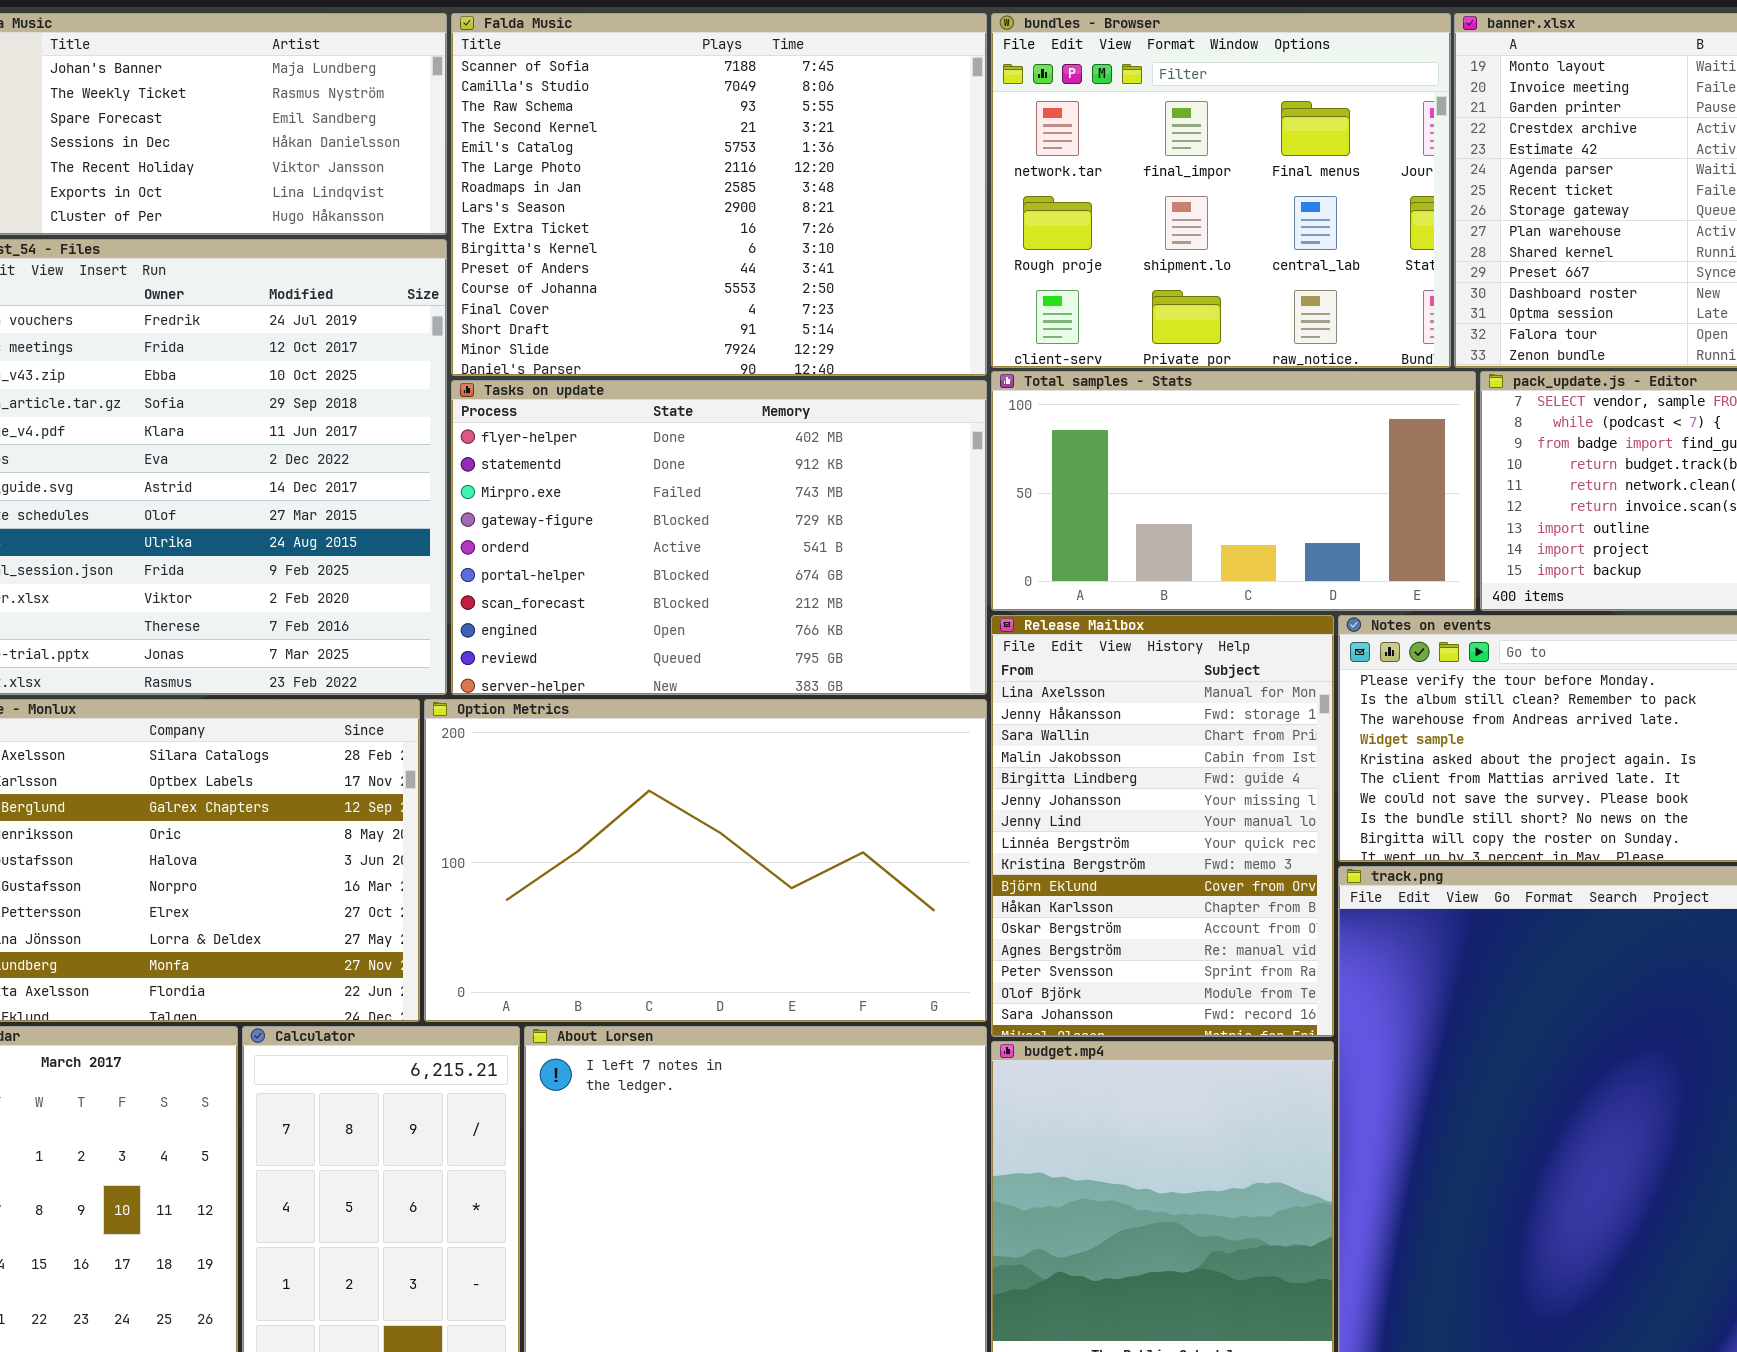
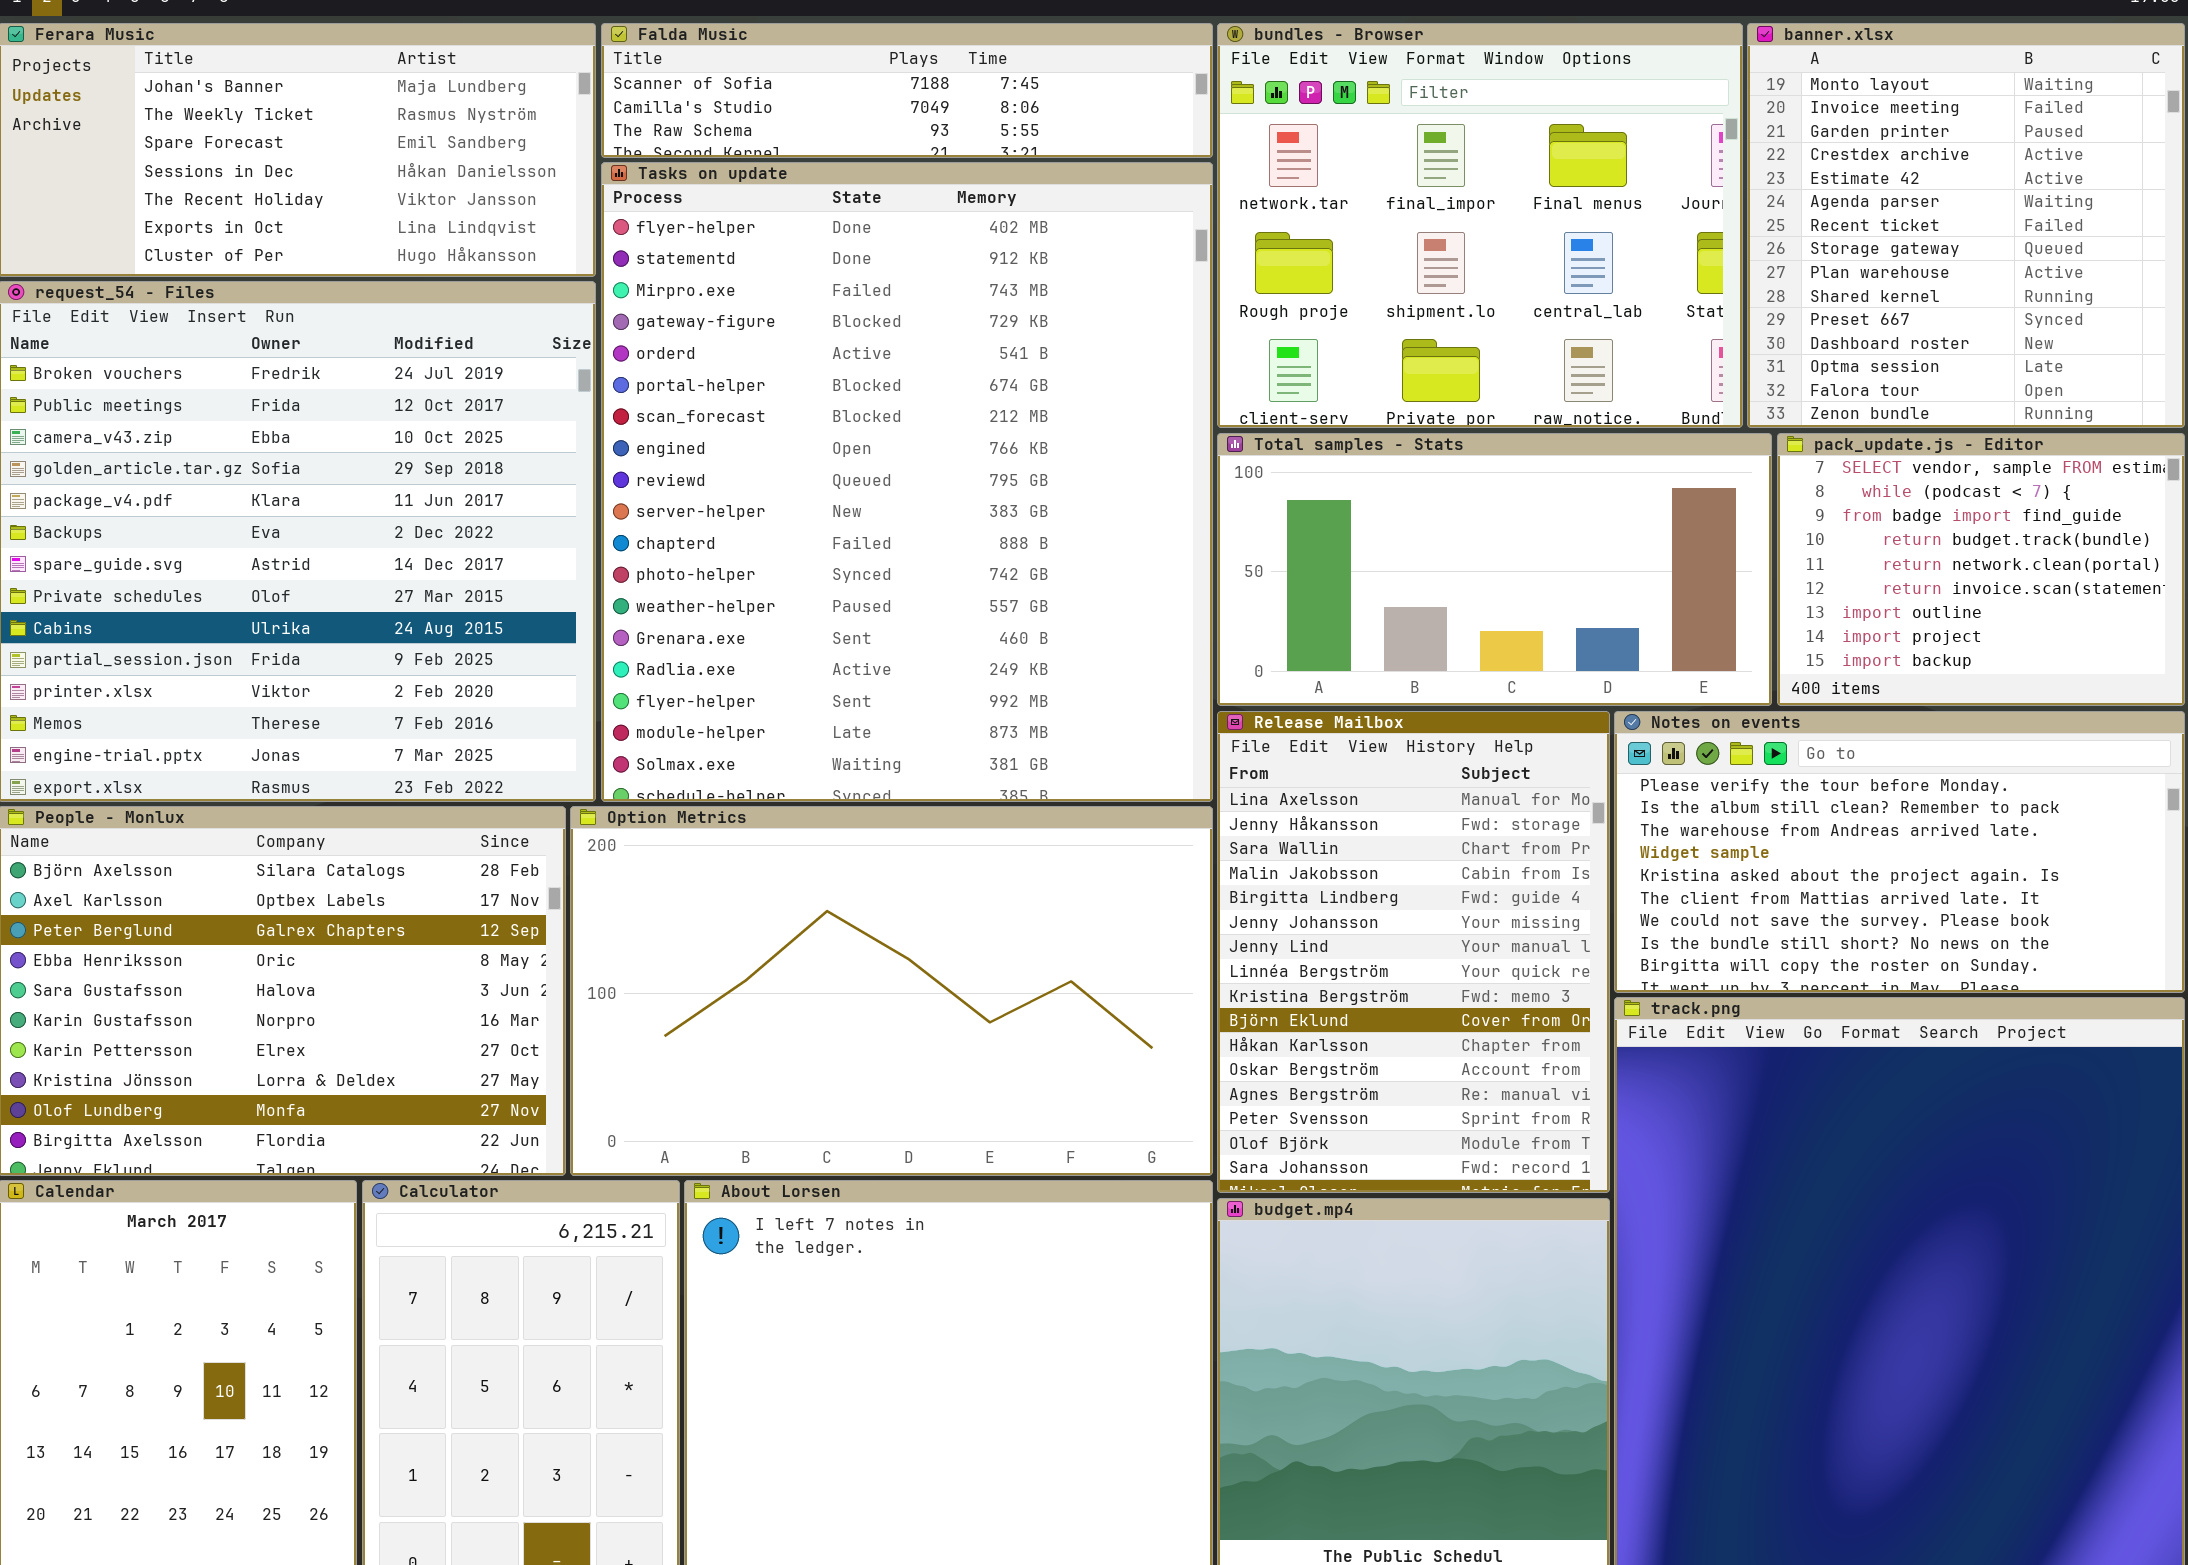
Falda Music: [451,13,987,376] -> [601,23,1213,158], resized
Tasks on update: [451,380,987,695] -> [601,162,1213,802], resized

